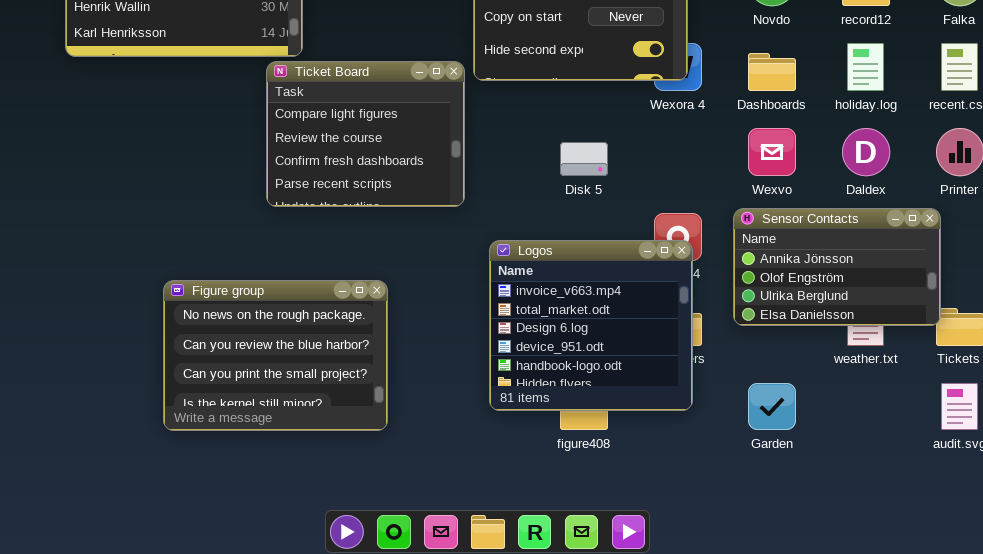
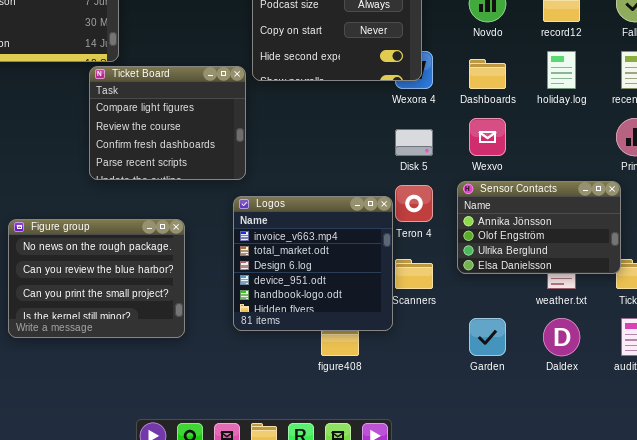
Daldex: [842,128,890,176] -> [543,318,580,356], moved
Disk 5: [560,142,608,176] -> [395,129,433,156], moved
Logos: [489,240,693,411] -> [233,196,393,331], moved
Figure group: [163,280,388,431] -> [8,219,185,338], moved

